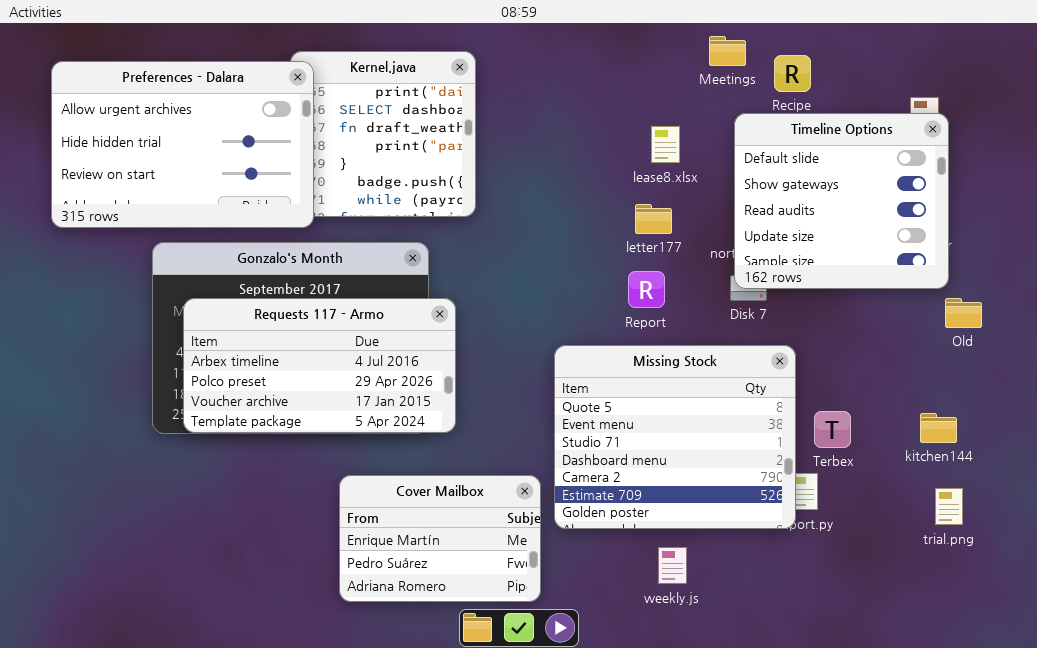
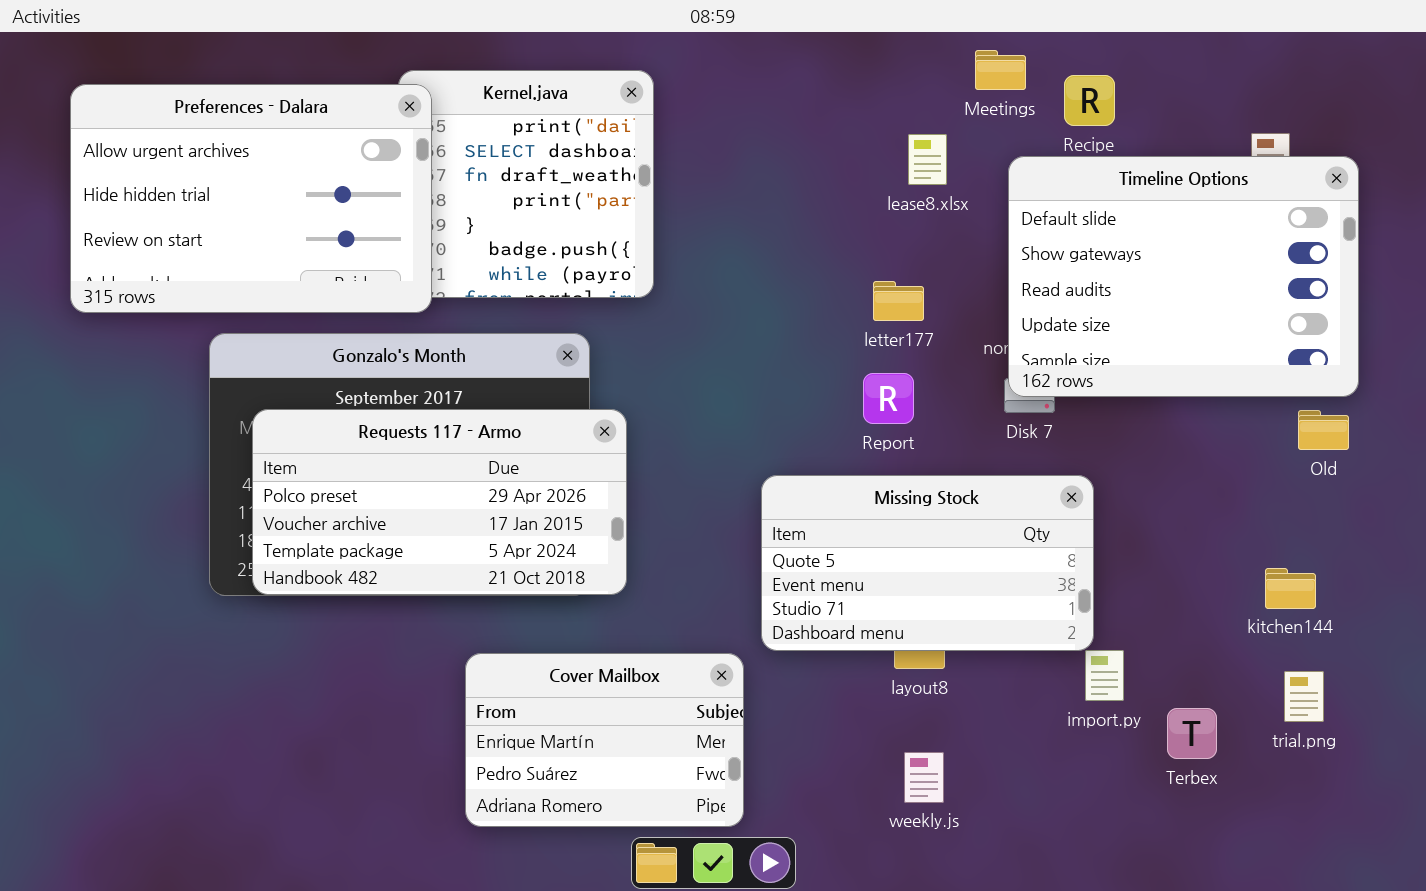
Timeline Options: [734,113,949,289] -> [1008,156,1359,397], resized
lease8.xlsx: [651,126,680,163] -> [908,134,947,185], moved
Requests 117 - Armo: [183,298,456,433] -> [252,409,627,595], scrolled down 1 row
Missing Stock: [554,345,796,529] -> [761,475,1094,651], resized
Terbex: [814,411,851,448] -> [1167,708,1217,759], moved

